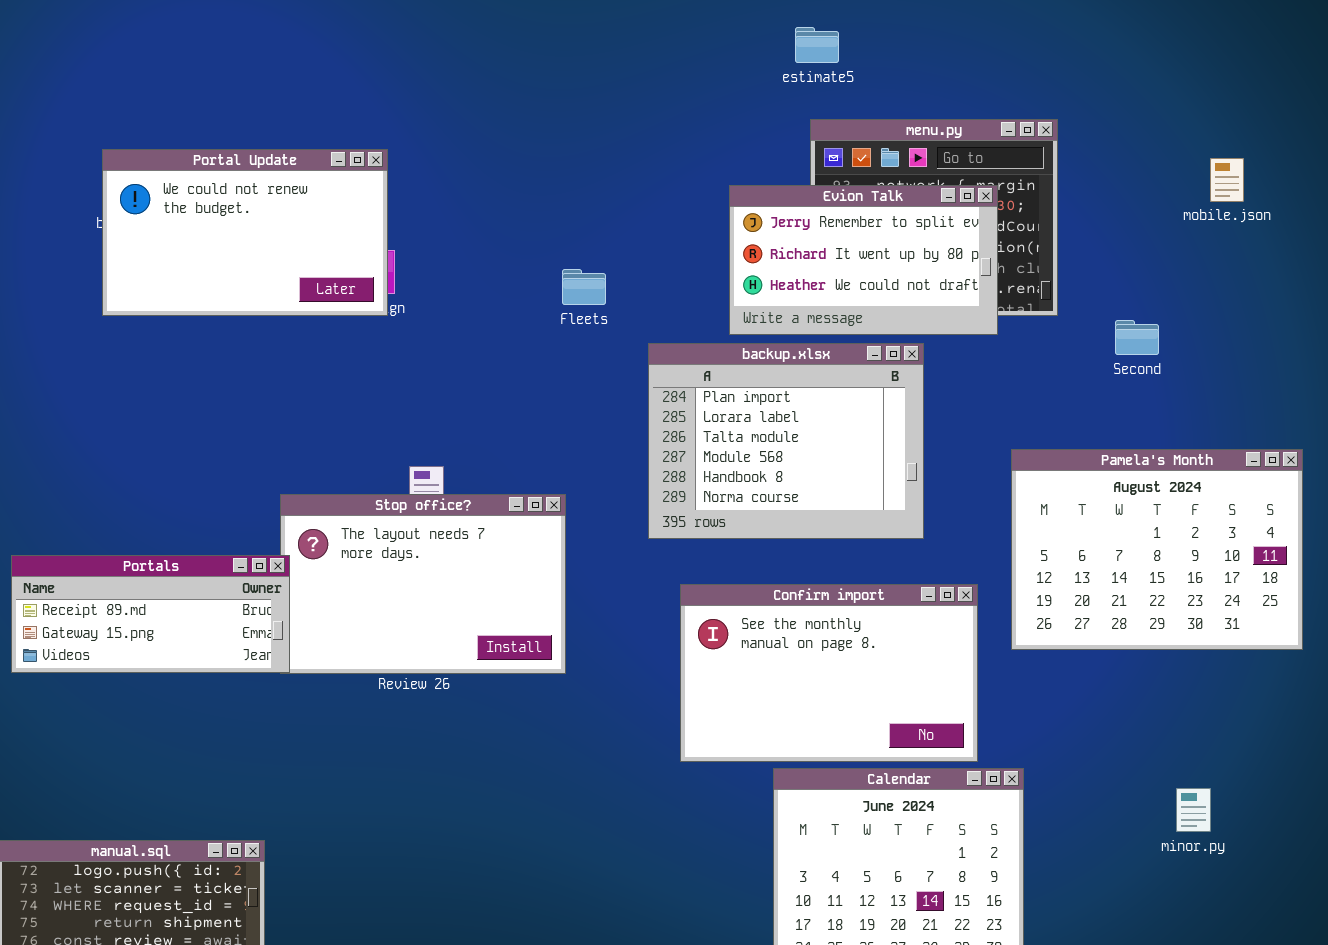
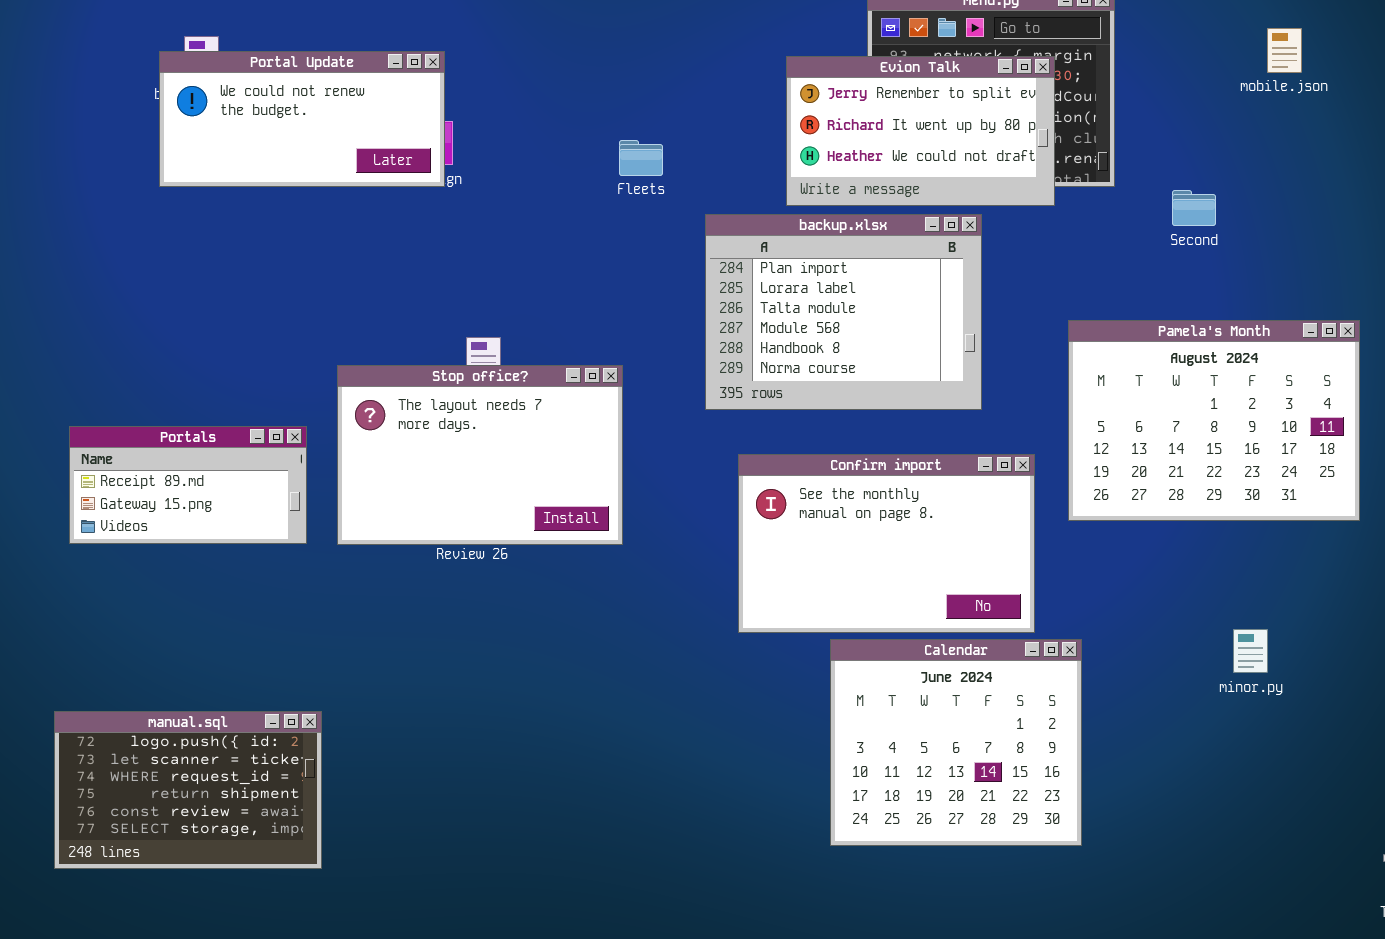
Portal Update: [102,149,388,316] -> [159,51,445,187], resized
Portals: [11,555,290,673] -> [69,426,307,544], resized
minor.py: [1176,788,1211,832] -> [1233,629,1268,673], moved

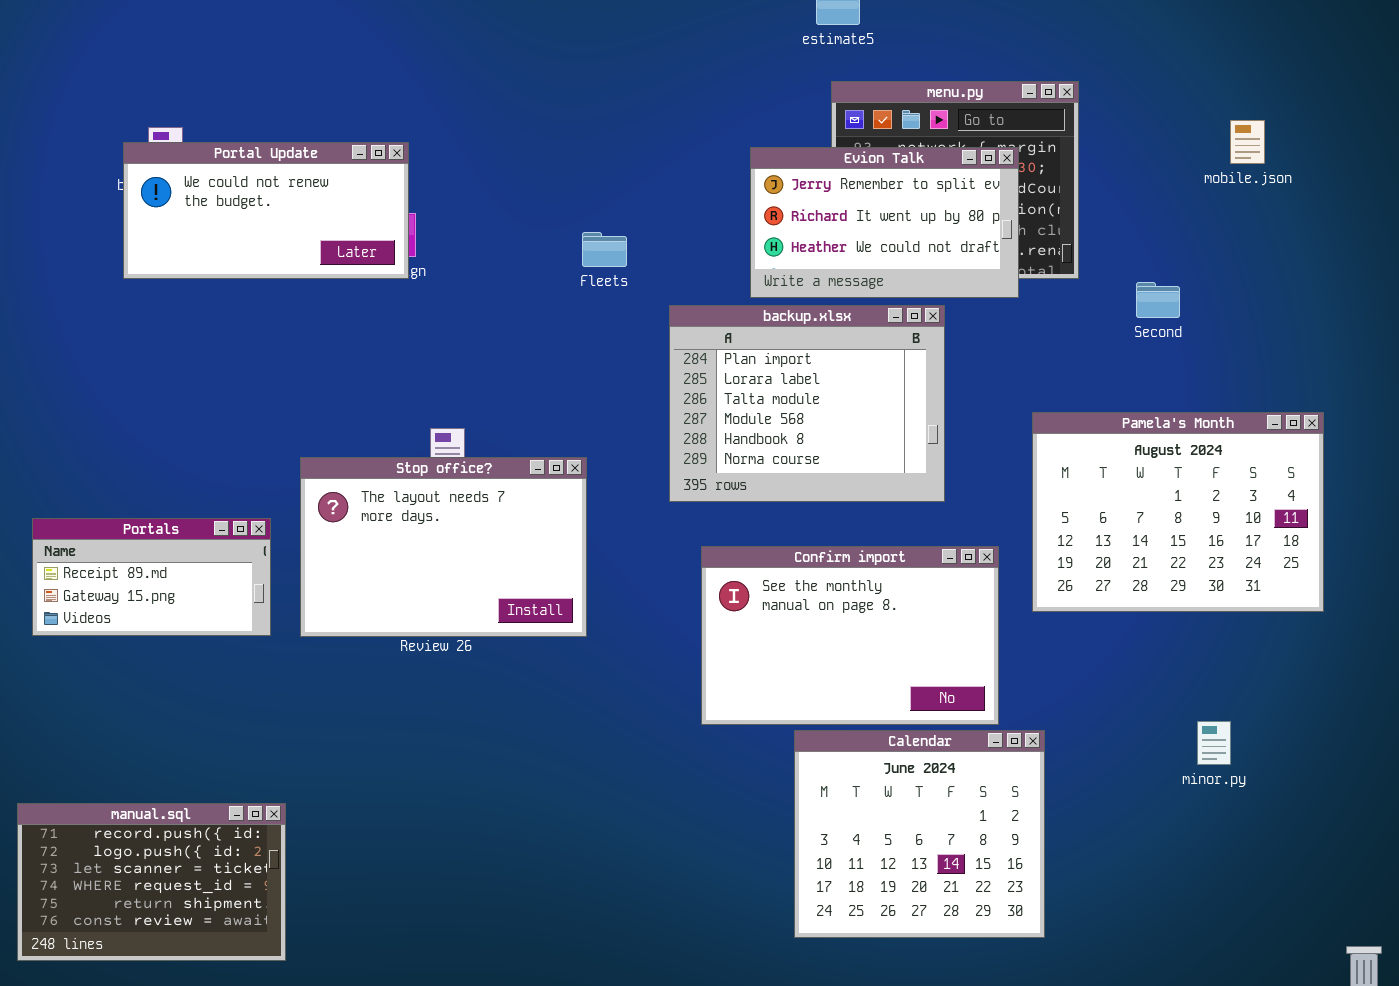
manual.sql: [54,711,322,869] -> [17,803,286,961], scrolled up 1 row

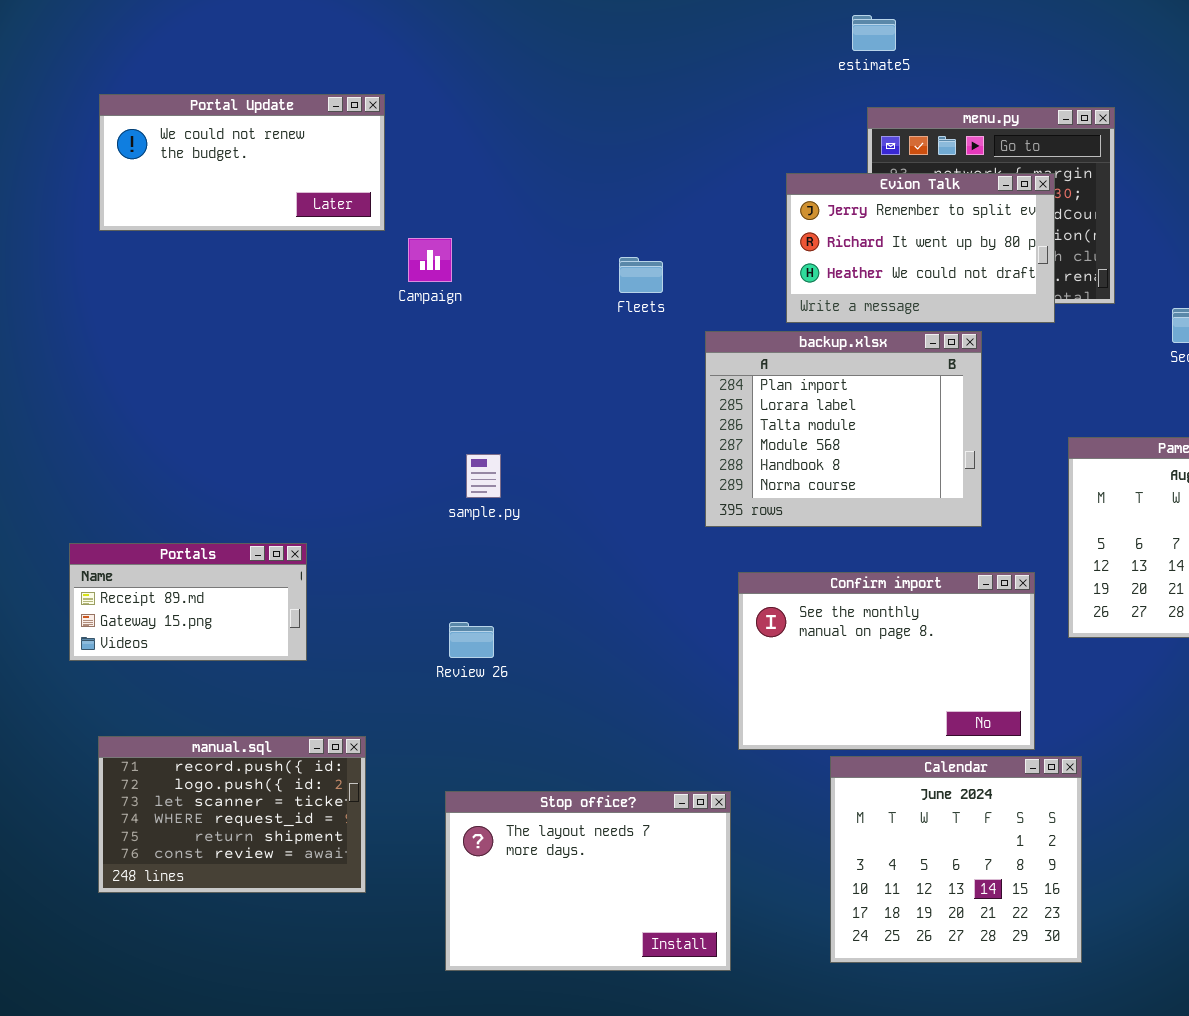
Portal Update: [123,142,409,279] -> [99,94,385,231], moved
Stop office?: [300,457,587,637] -> [445,791,731,971], moved
manual.sql: [17,803,286,961] -> [98,736,366,893], moved

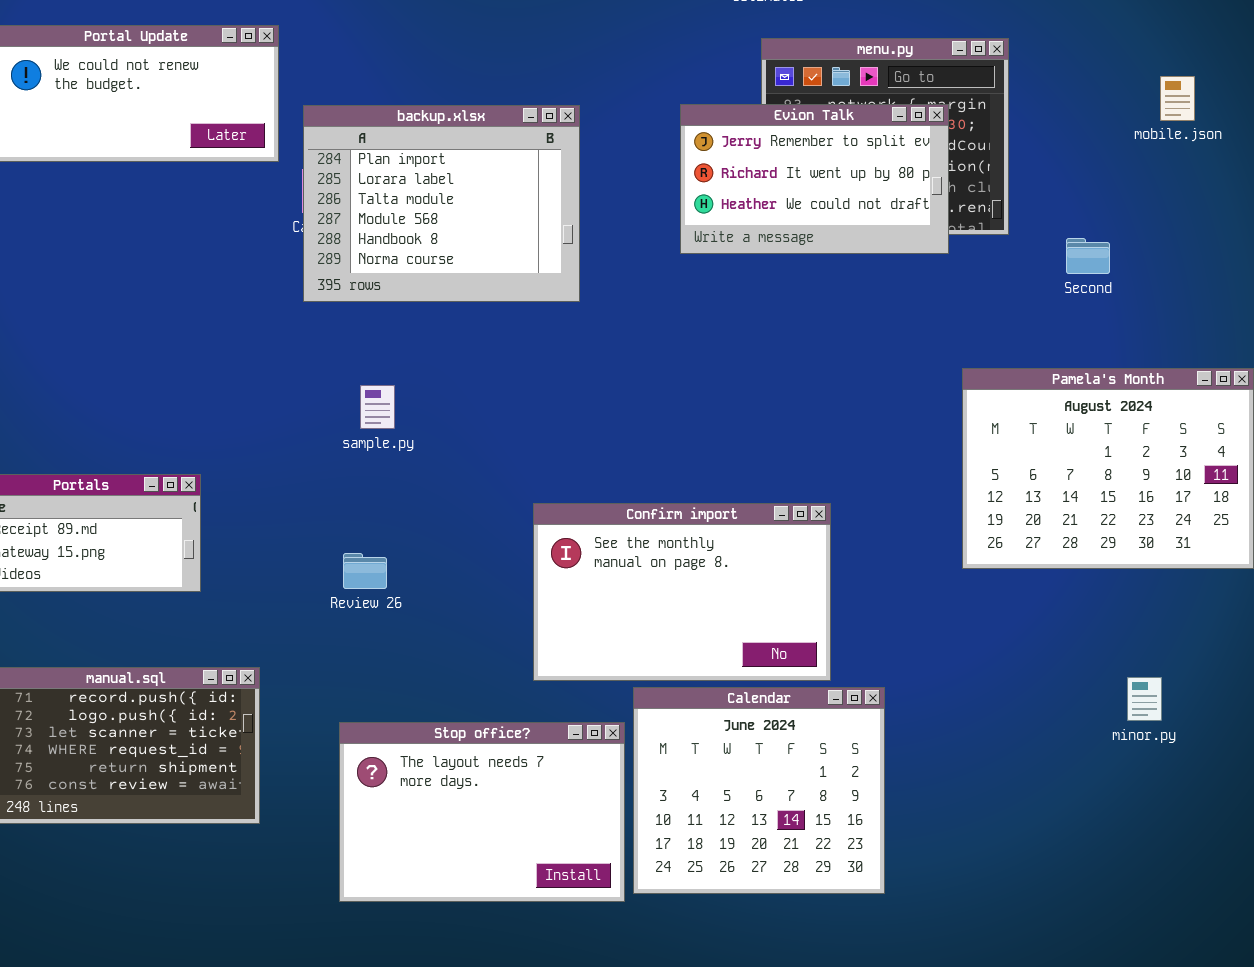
backup.xlsx: [705,331,982,527] -> [303,105,580,302], moved
Confirm import: [738,572,1035,750] -> [533,503,831,681], moved
Calendar: [830,756,1082,963] -> [633,687,885,894], moved

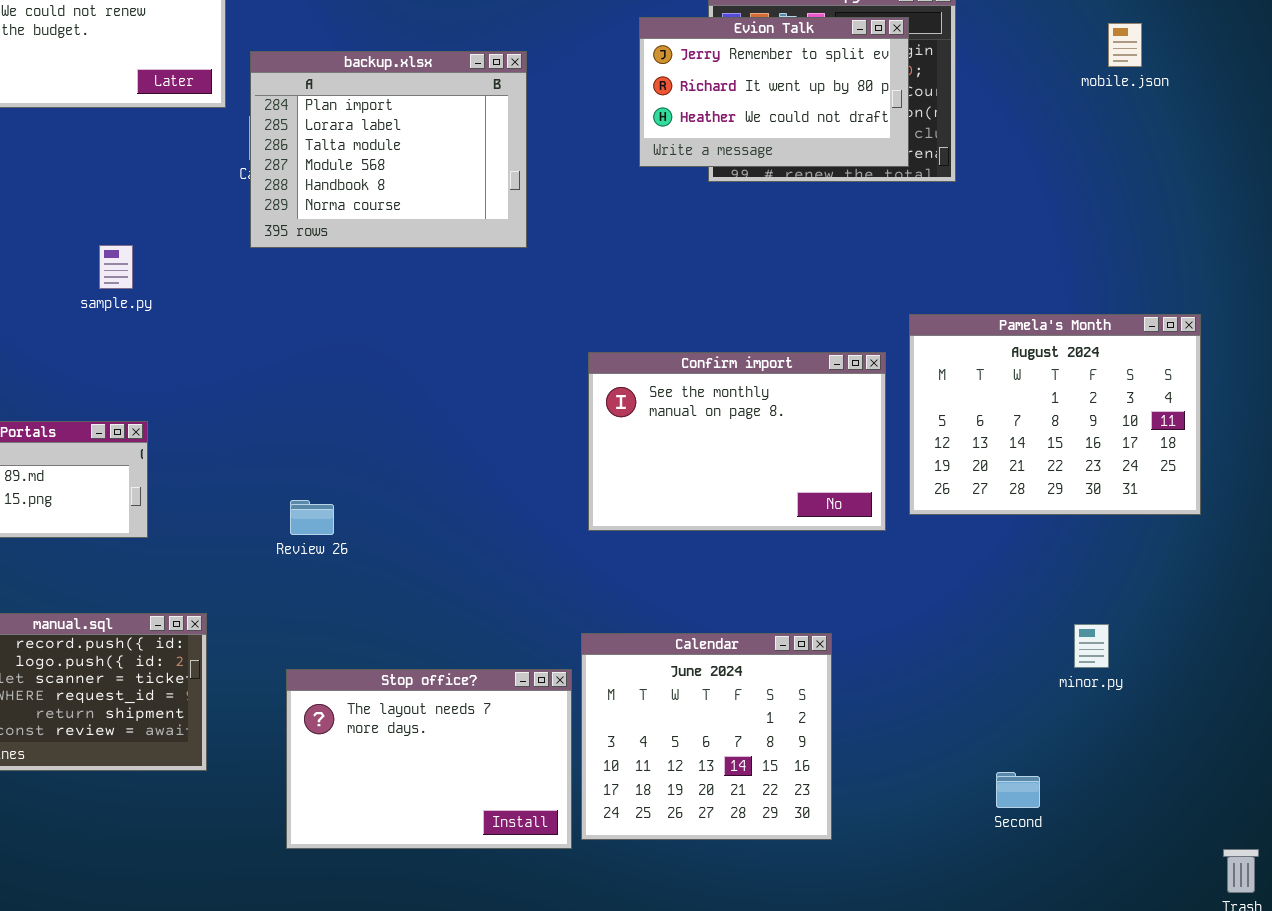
Evion Talk: [680,104,949,254] -> [639,17,909,167], moved
Second: [1066,238,1110,274] -> [996,772,1040,808], moved
sample.py: [360,385,395,429] -> [99,245,133,289], moved
Confirm import: [533,503,831,681] -> [588,352,886,531], moved

